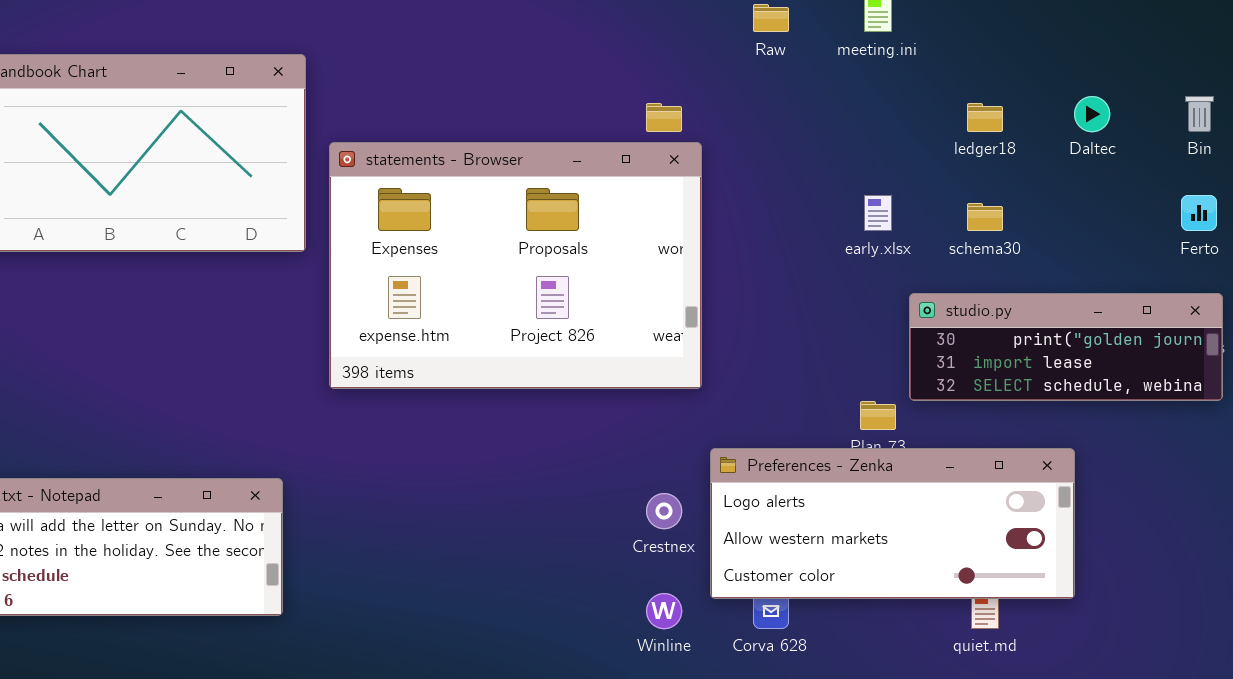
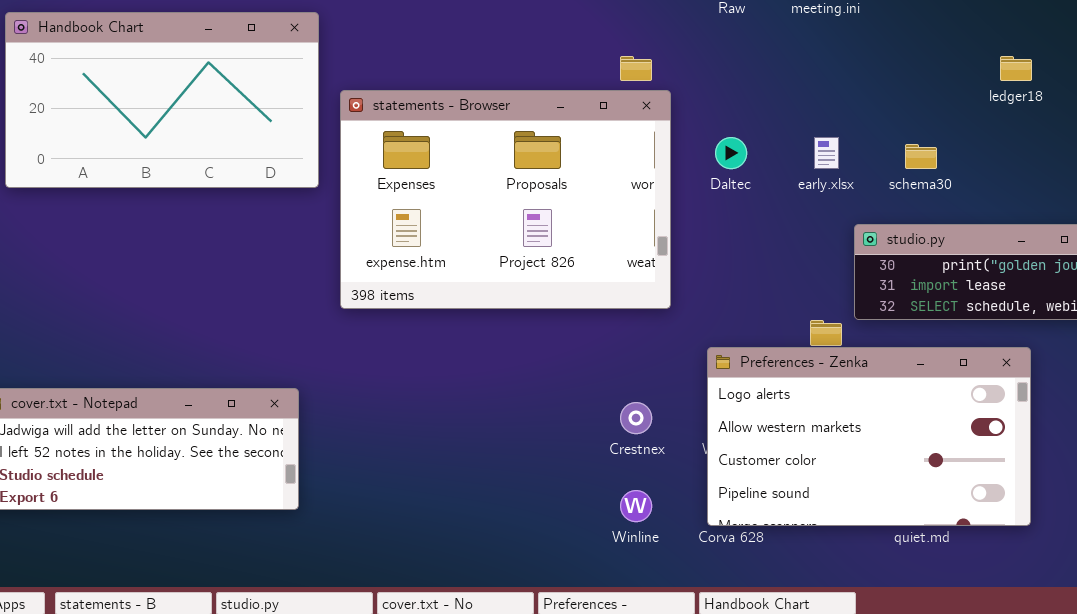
Daltec: [1074,96,1110,132] -> [715,137,747,169], moved
ledger18: [967,103,1003,132] -> [1000,56,1032,81], moved
Preferences - Zenka: [710,448,1075,599] -> [707,347,1031,526], moved, resized

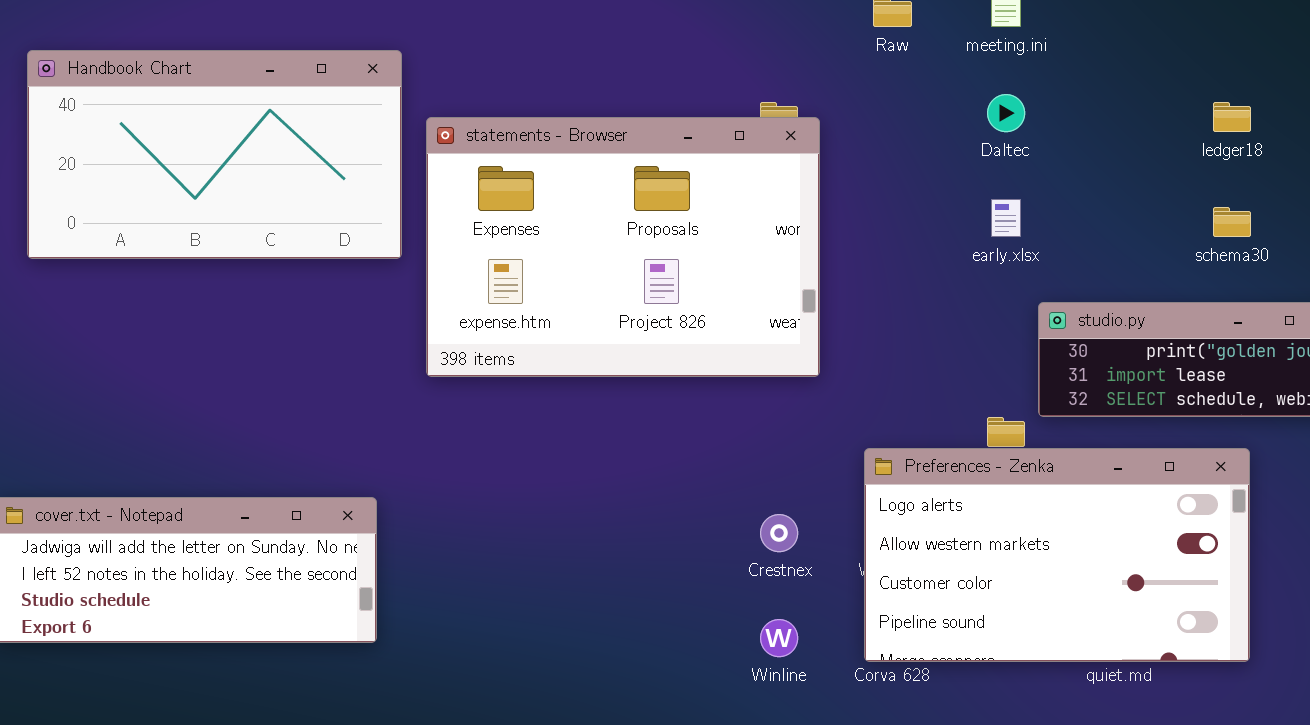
statements - Browser: [340,90,671,309] -> [426,117,820,377], moved
Daltec: [715,137,747,169] -> [987,94,1025,132], moved
schema30: [905,144,937,169] -> [1213,207,1251,237], moved

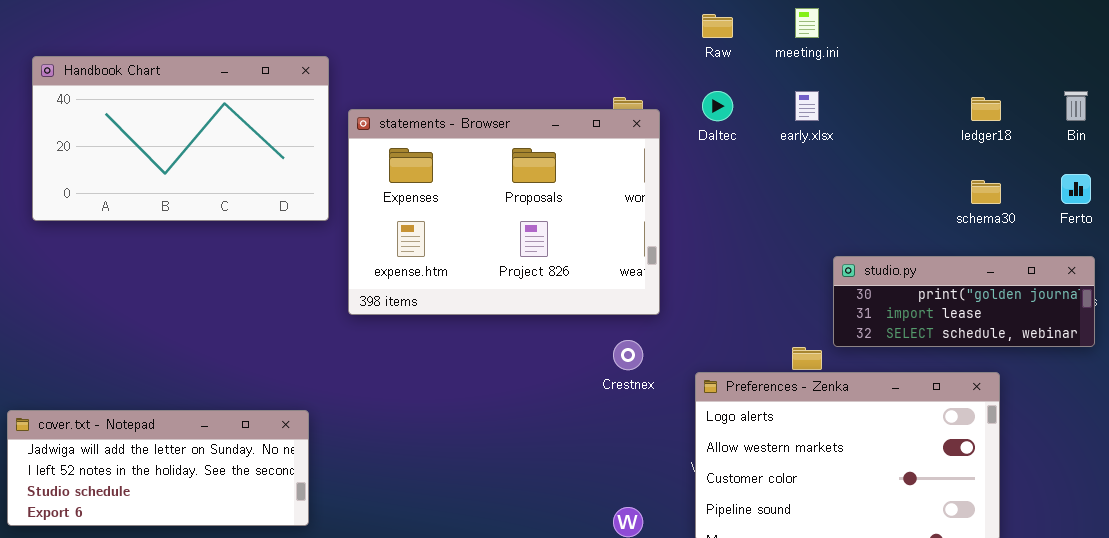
Daltec: [987,94,1025,132] -> [702,91,733,121], moved
early.xlsx: [991,199,1021,237] -> [795,91,819,121], moved
Crestnex: [760,514,798,552] -> [613,340,643,370], moved

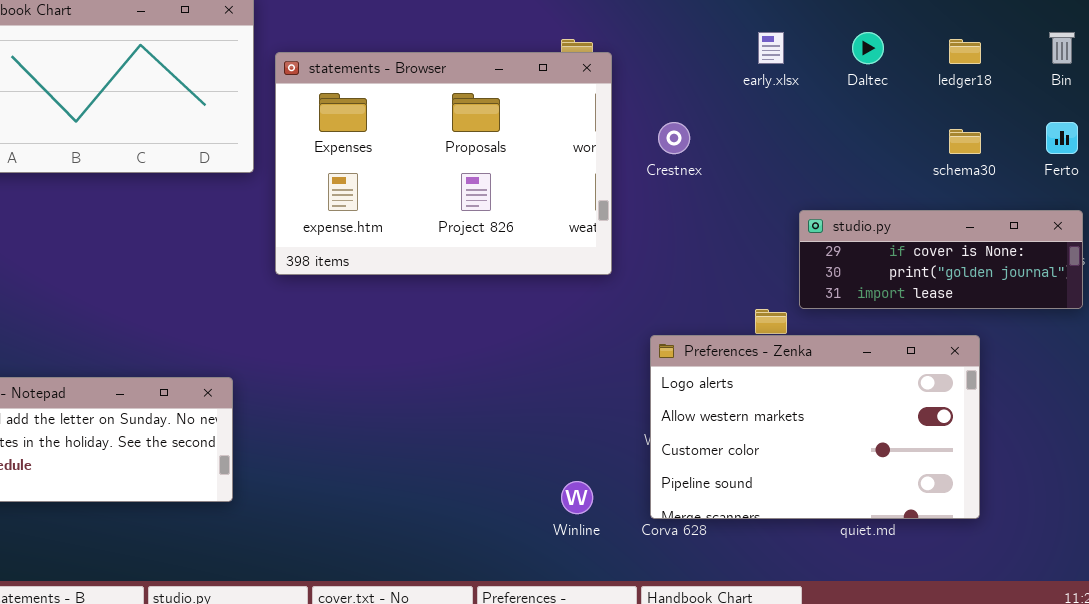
Daltec: [702,91,733,121] -> [852,32,884,64], moved
studio.py: [833,256,1095,347] -> [799,210,1083,309], scrolled up 1 row
Crestnex: [613,340,643,370] -> [658,122,690,154], moved

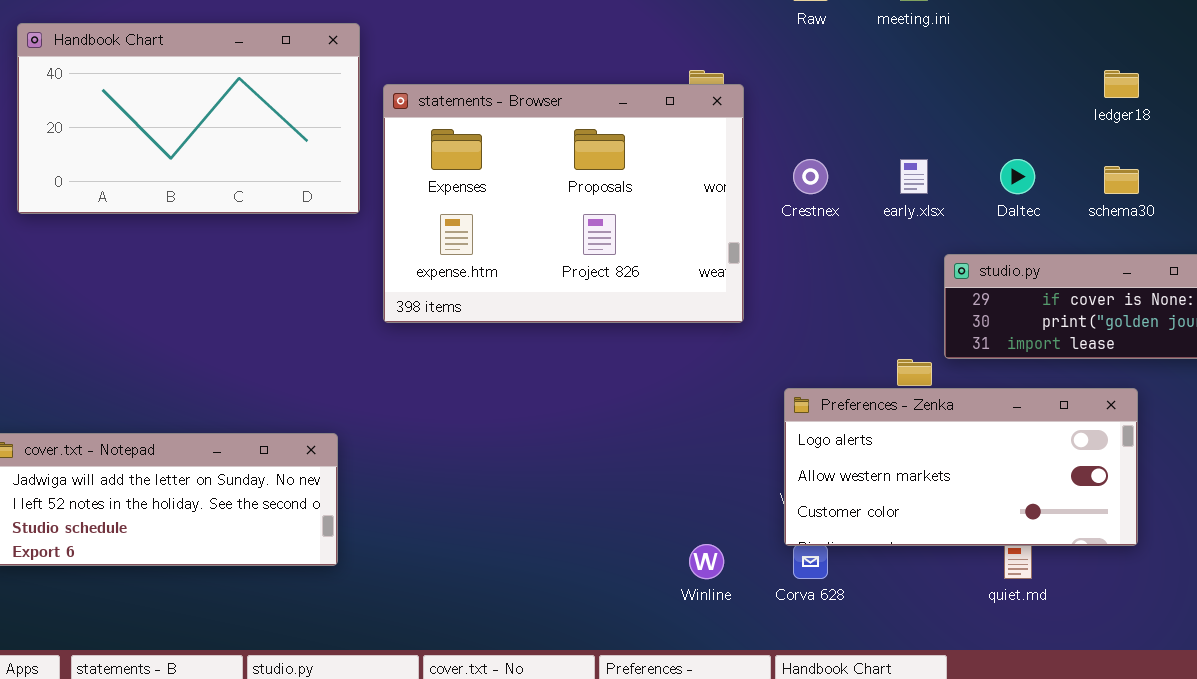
early.xlsx: [758,32,784,64] -> [900,159,928,194], moved
Daltec: [852,32,884,64] -> [1000,159,1035,194], moved
Preferences - Zenka: [650,335,980,519] -> [784,388,1138,546], resized

